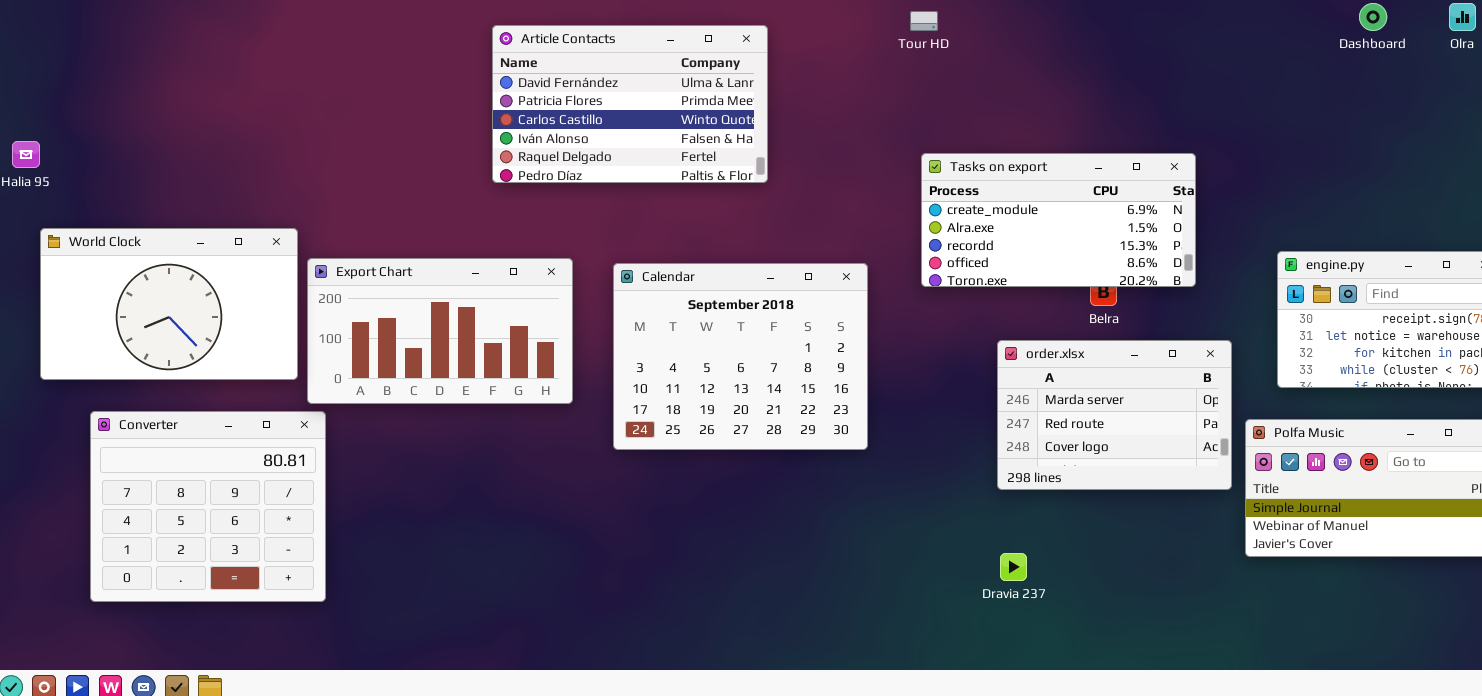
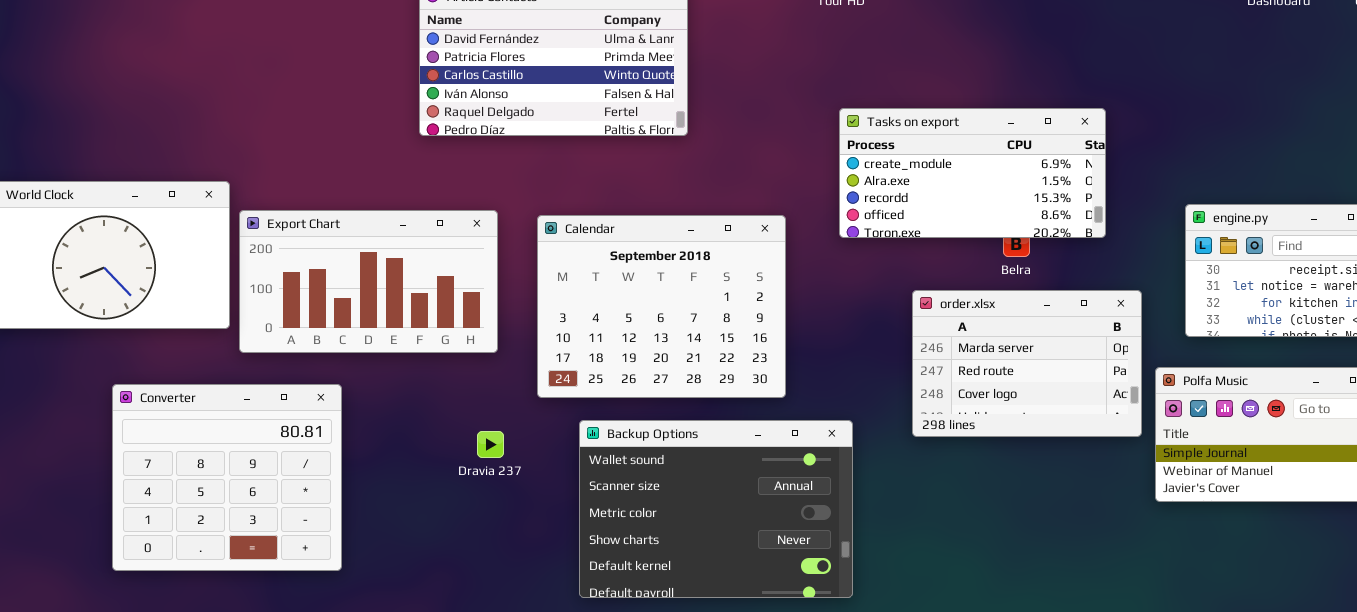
Converter: [90,411,326,602] -> [112,384,342,571], moved
Backup Options: none -> [579,420,853,598], opened
Dravia 237: [1000,553,1027,581] -> [477,431,504,458], moved

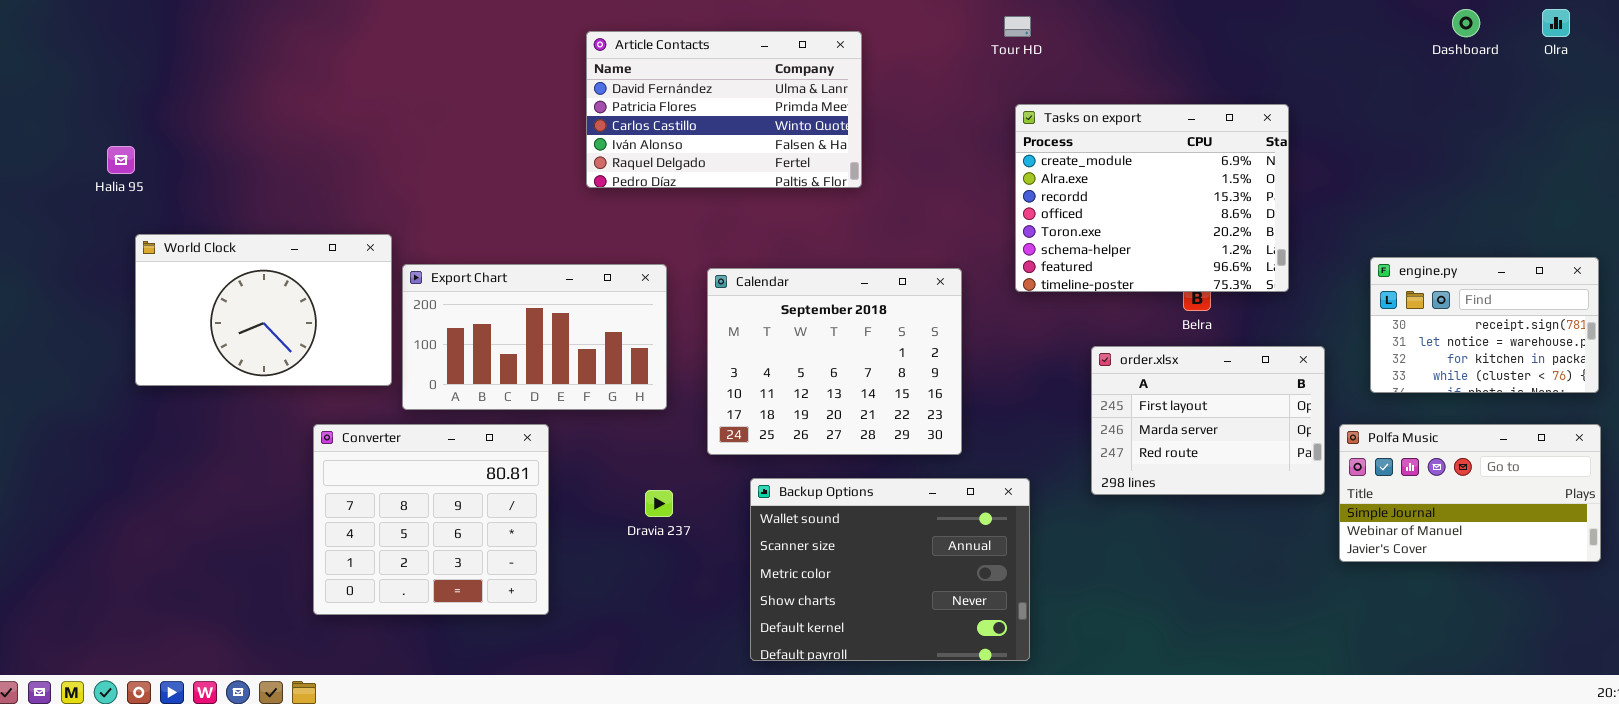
Tasks on export: [839,108,1106,238] -> [1015,104,1289,292], resized
order.xlsx: [912,290,1142,437] -> [1091,346,1325,495], scrolled up 1 row
Converter: [112,384,342,571] -> [313,424,549,615], moved

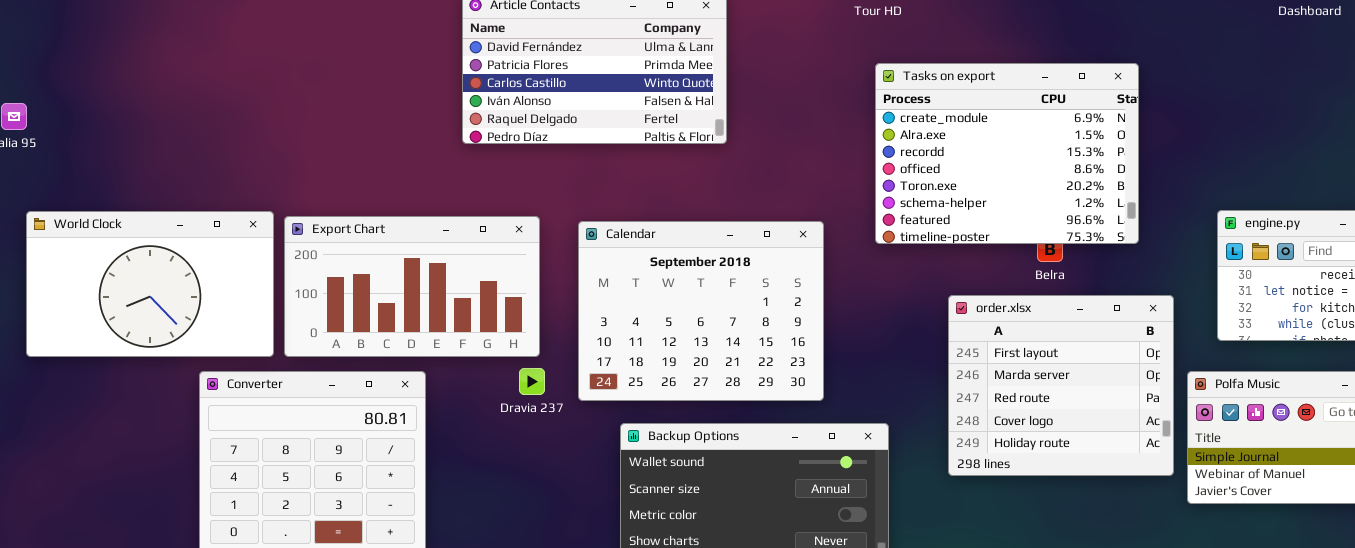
World Clock: [135,234,392,386] -> [26,211,274,357], moved
order.xlsx: [1091,346,1325,495] -> [948,295,1174,476], resized
Dravia 237: [645,490,673,517] -> [519,368,545,395], moved

